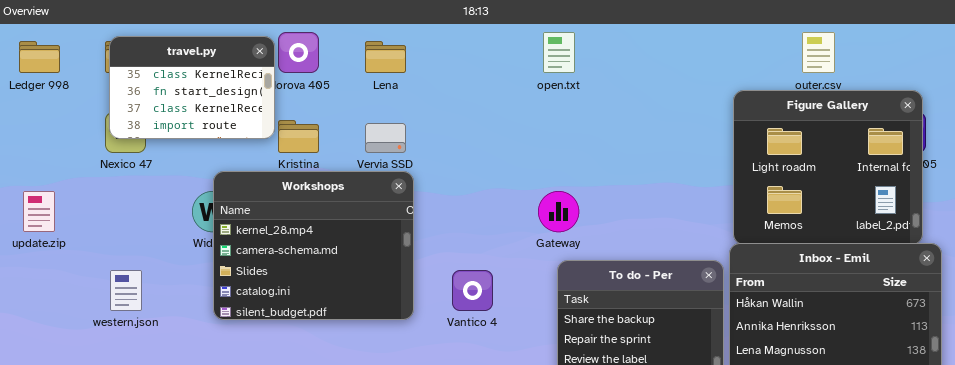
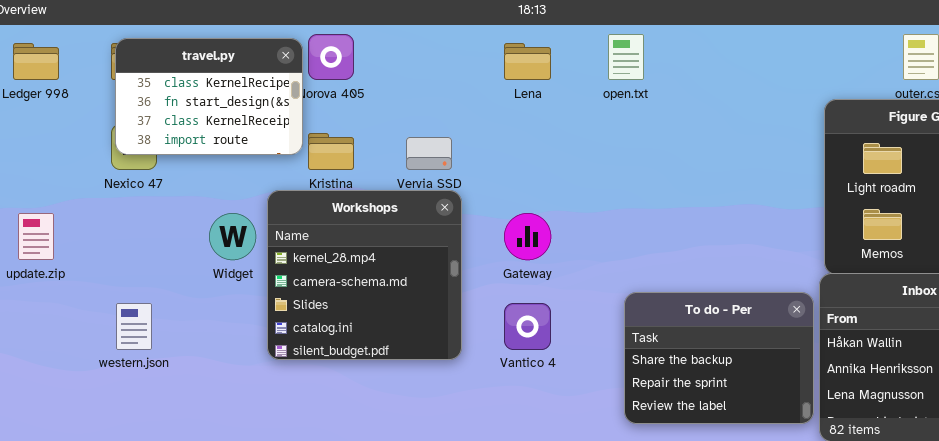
Lena: [365,41,406,73] -> [504,43,551,80], moved
Workshops: [213,171,414,320] -> [267,190,462,360], resized
Gateway: [538,191,579,232] -> [504,213,551,260], moved

